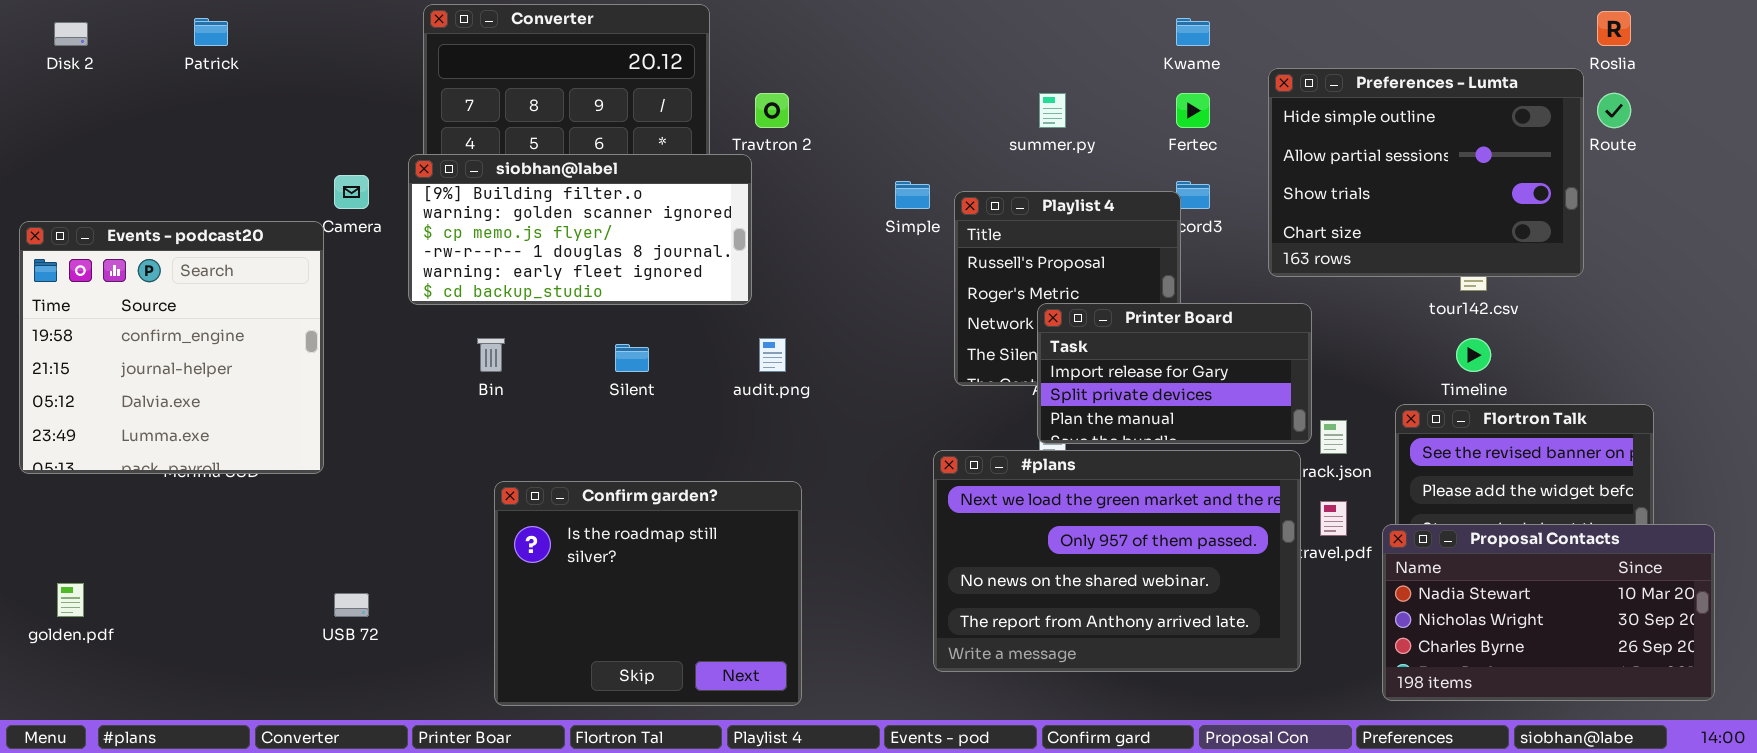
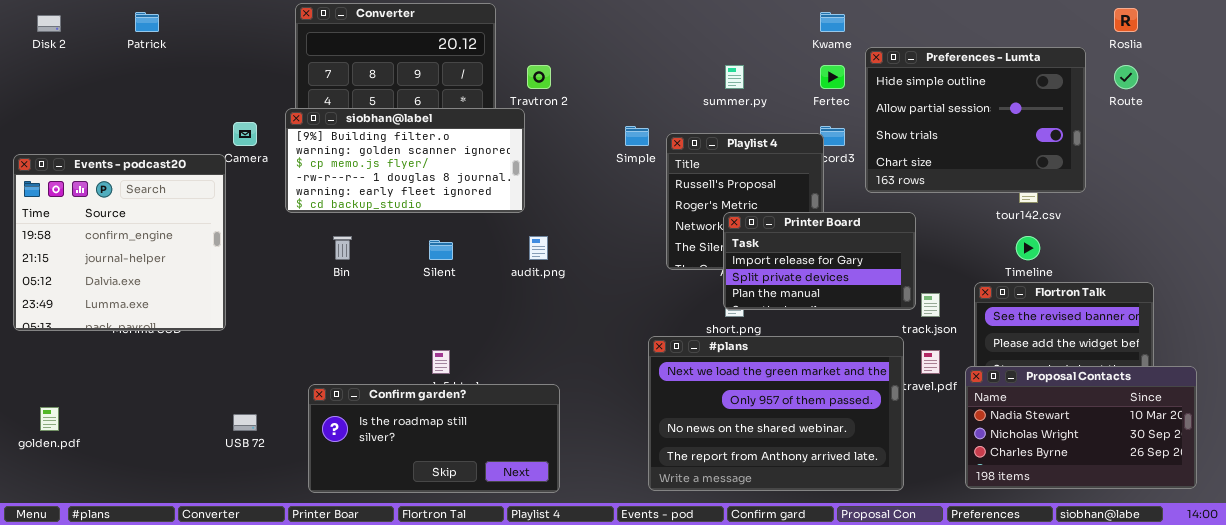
Preferences - Lumta: [1268,68,1584,277] -> [865,47,1086,193], moved
#plans: [933,450,1301,672] -> [648,336,904,491], moved
Confirm garden?: [494,481,802,706] -> [308,384,560,493], resized

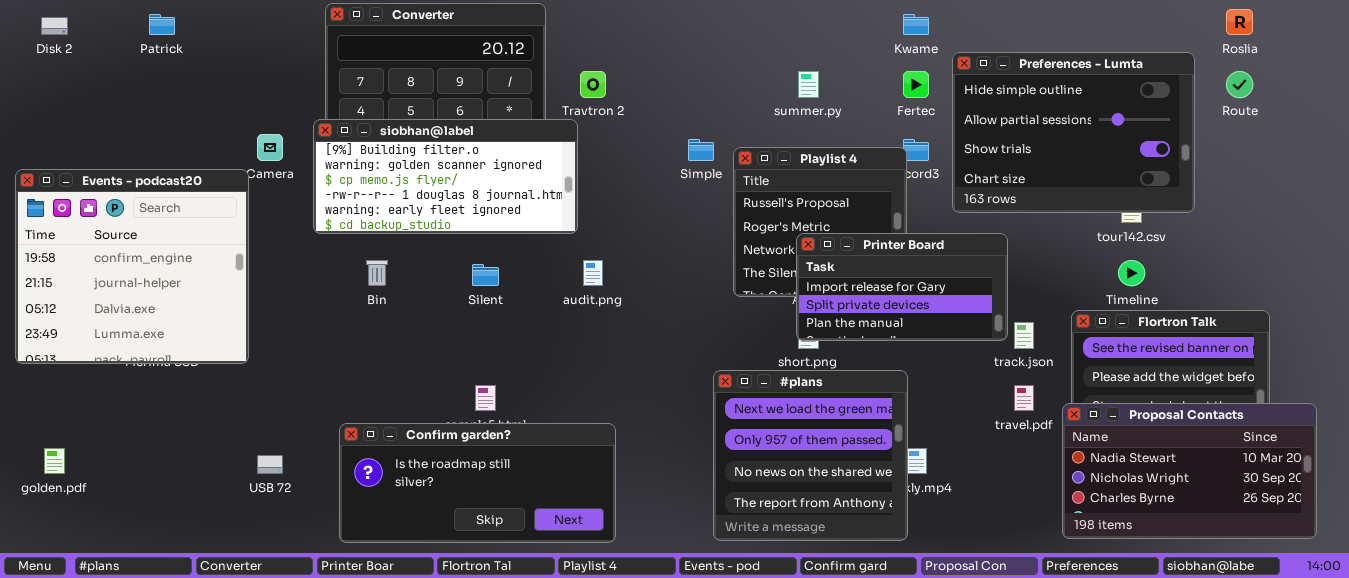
#plans: [648,336,904,491] -> [713,370,908,541], resized

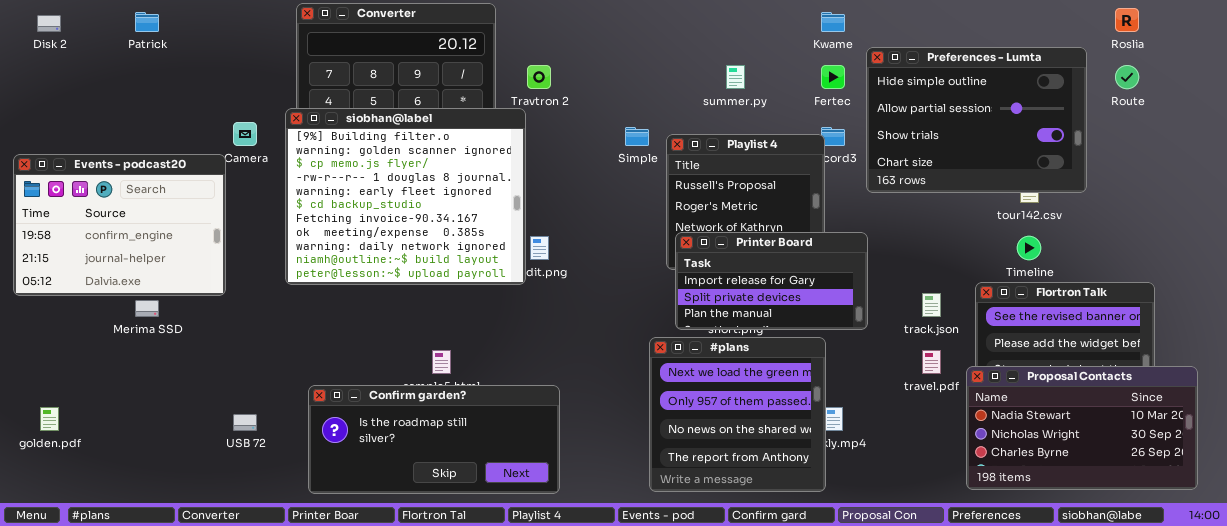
siobhan@label: [313,119,578,234] -> [285,108,526,285], resized
Events - podcast20: [15,169,249,364] -> [13,154,226,296], resized
Printer Board: [796,233,1008,341] -> [675,232,868,330], moved

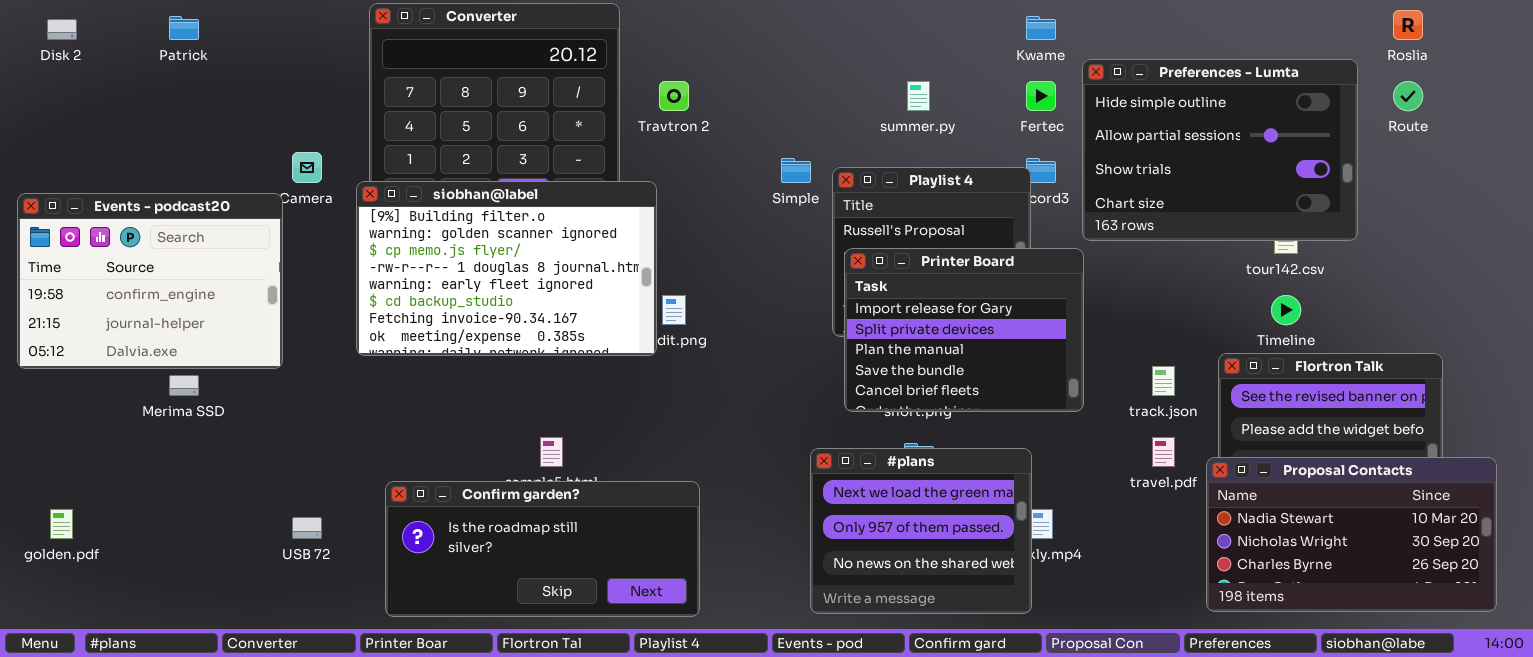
siobhan@label: [285,108,526,285] -> [356,181,657,356], resized
Printer Board: [675,232,868,330] -> [844,248,1084,412], resized
#plans: [649,337,826,492] -> [810,448,1032,614], resized

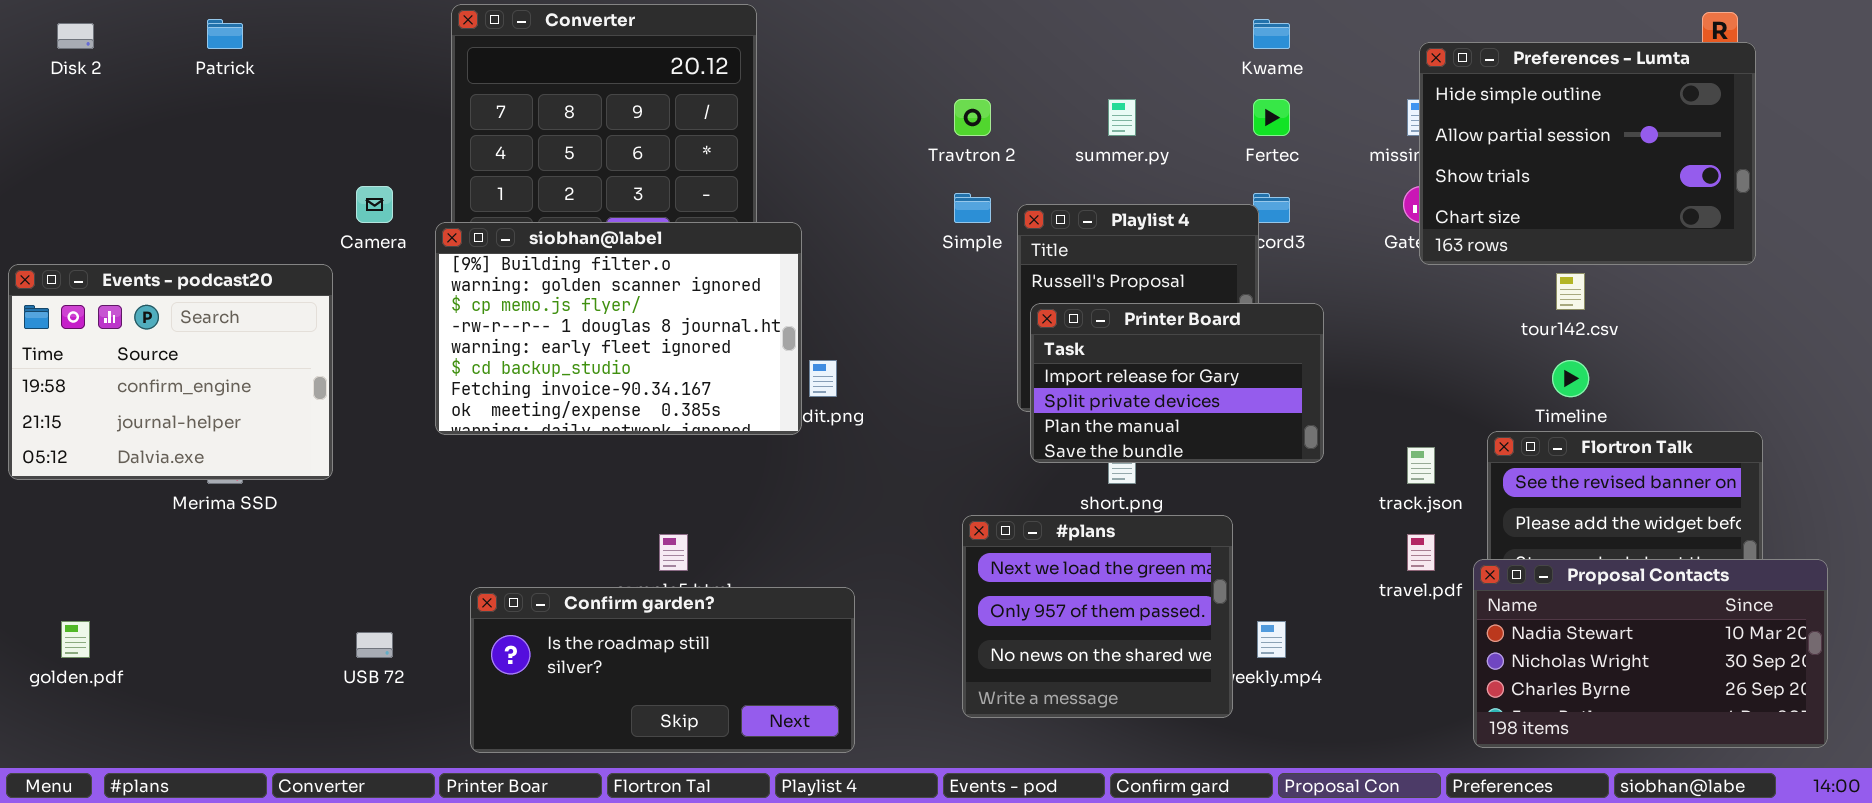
Preferences - Lumta: [1082,59,1358,241] -> [1419,42,1756,265], moved
Travtron 2: [659,81,689,111] -> [954,99,991,136], moved
Events - podcast20: [17,193,283,369] -> [8,264,333,480], moved
Printer Board: [844,248,1084,412] -> [1030,303,1324,463], resized
#plans: [810,448,1032,614] -> [962,515,1233,718], moved

